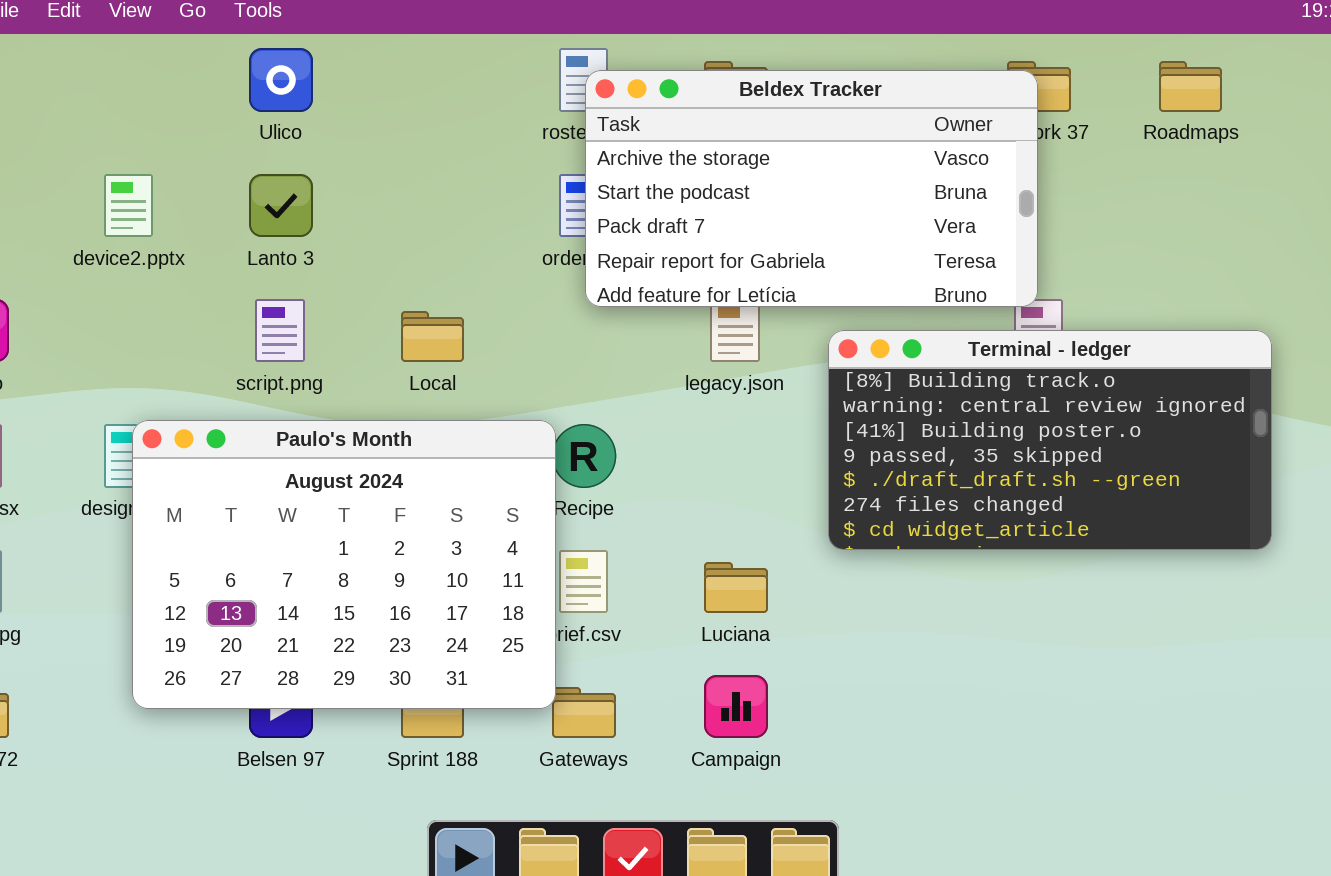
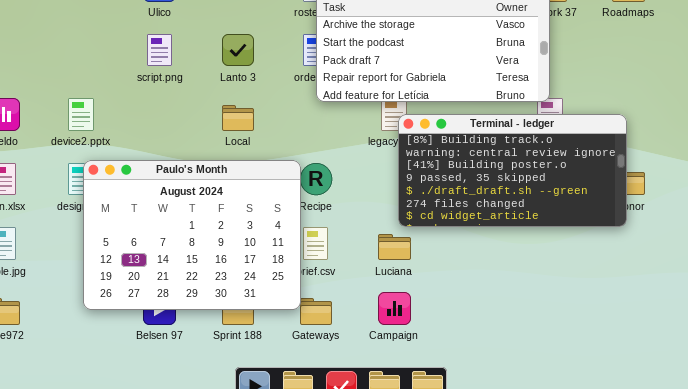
device2.pptx: [104,174,153,237] -> [68,98,94,131], moved
Lanto 3: [249,174,313,237] -> [222,34,254,66], moved
script.png: [255,299,305,362] -> [147,34,172,66], moved
Terminal - ledger: [828,330,1272,550] -> [398,114,627,227], moved

